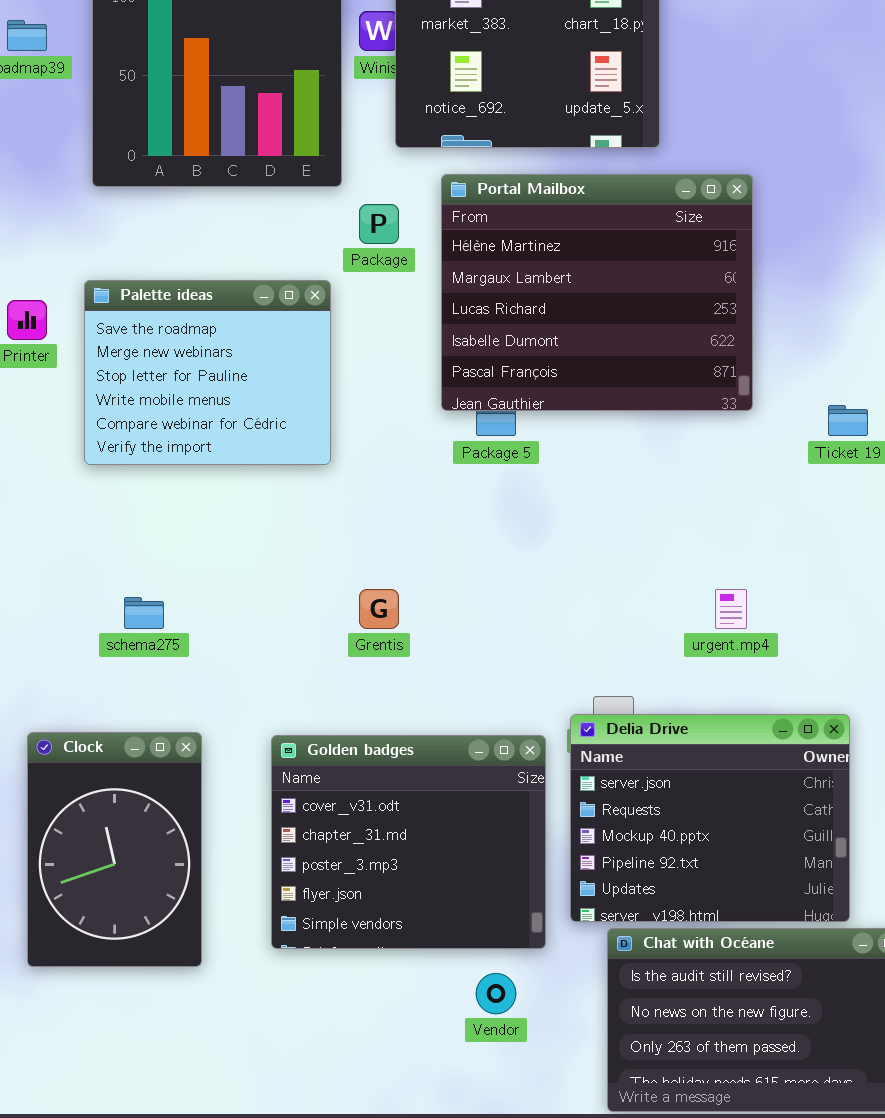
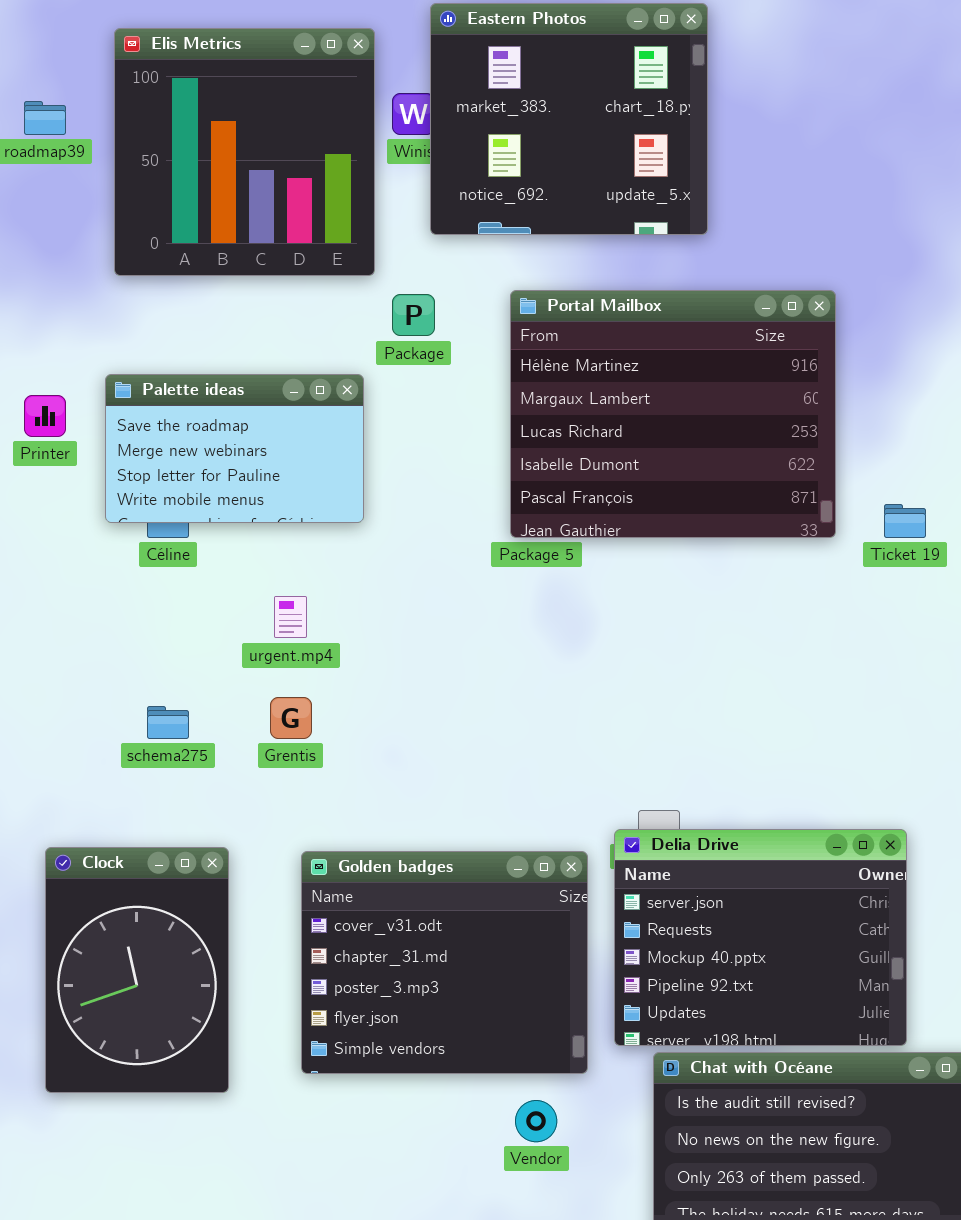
Portal Mailbox: [441,174,753,411] -> [510,290,836,538], moved
Palette ideas: [84,280,331,465] -> [105,374,364,523], resized
Grentis: [359,589,399,629] -> [270,697,312,739], moved
urgent.mp4: [715,589,747,629] -> [274,596,307,638], moved

